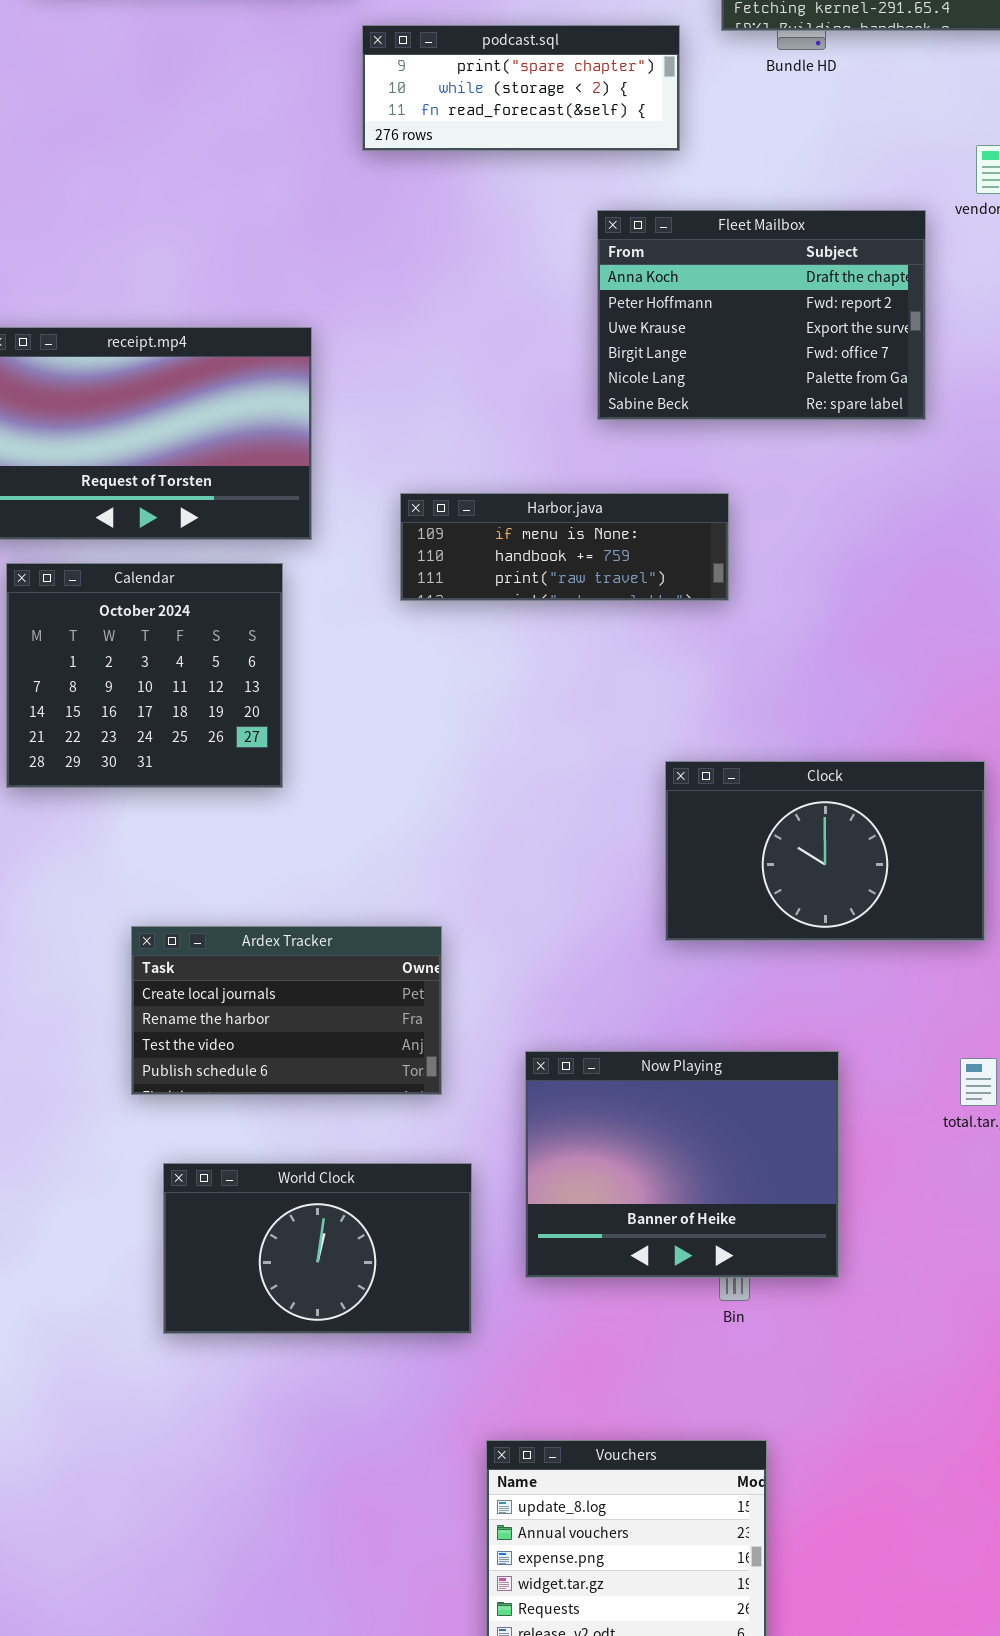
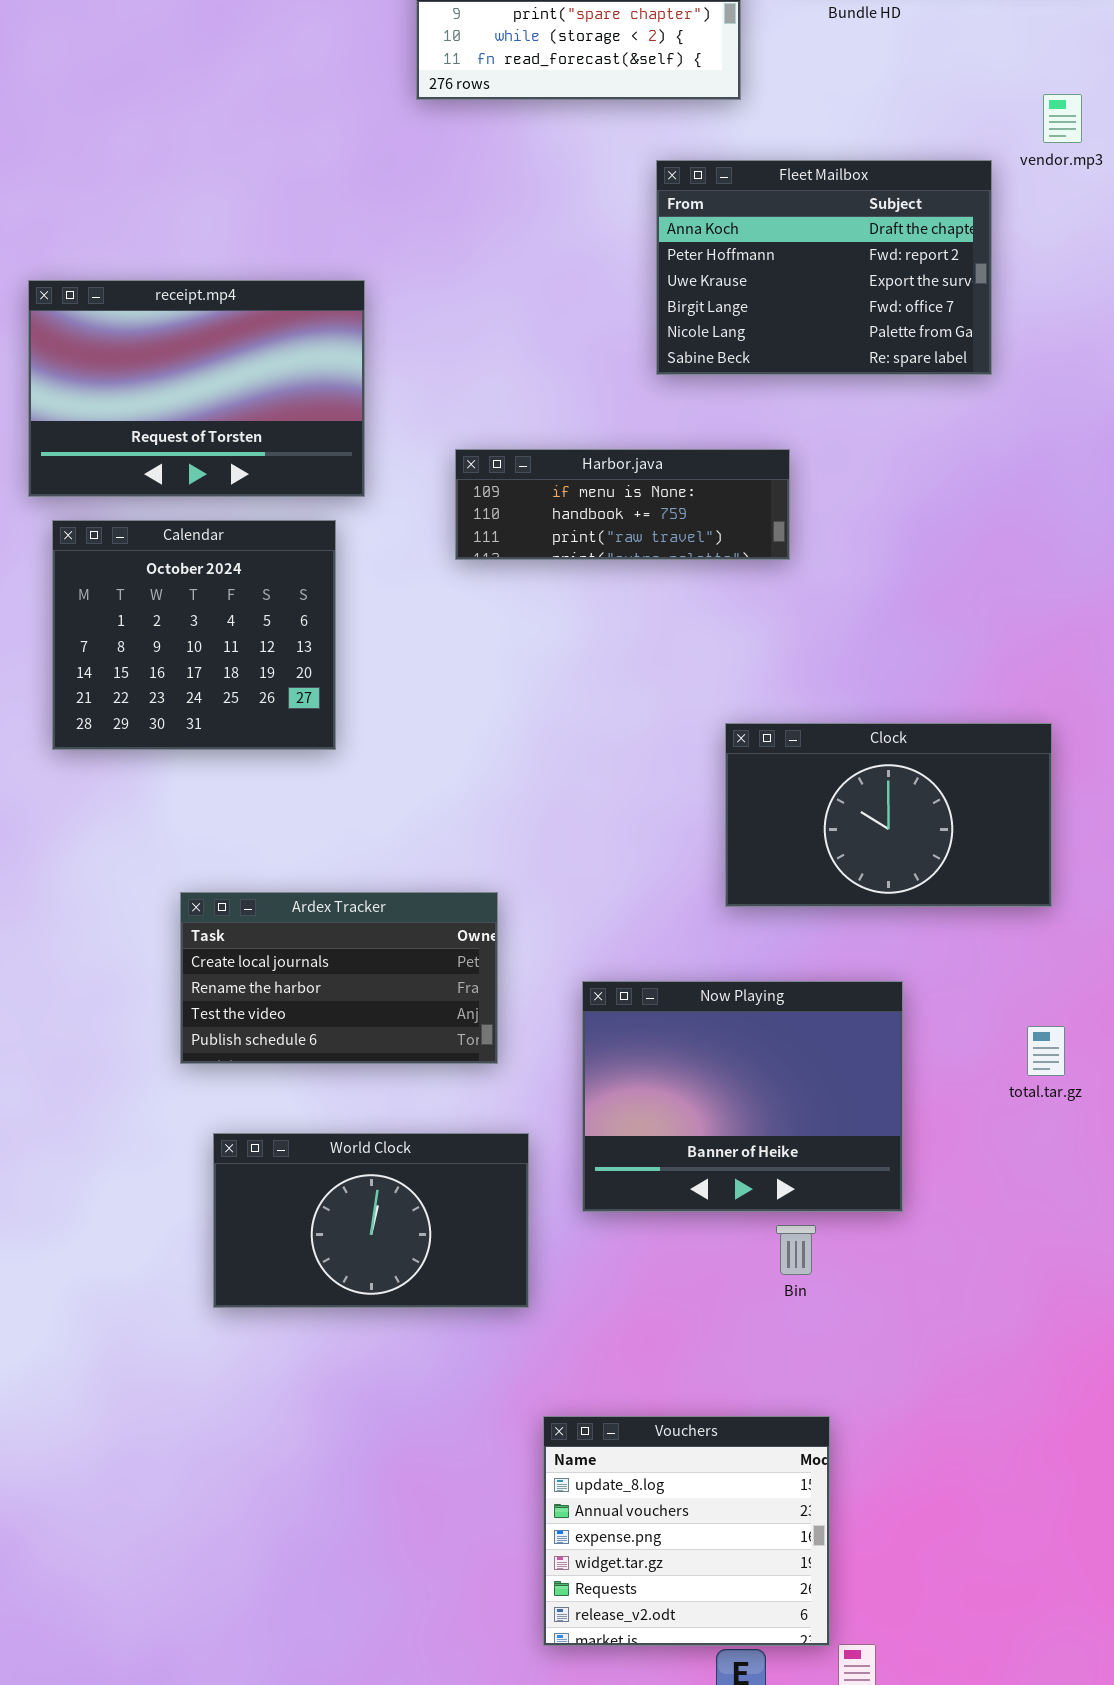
Now Playing: [525,1051,839,1278] -> [582,981,903,1212], moved

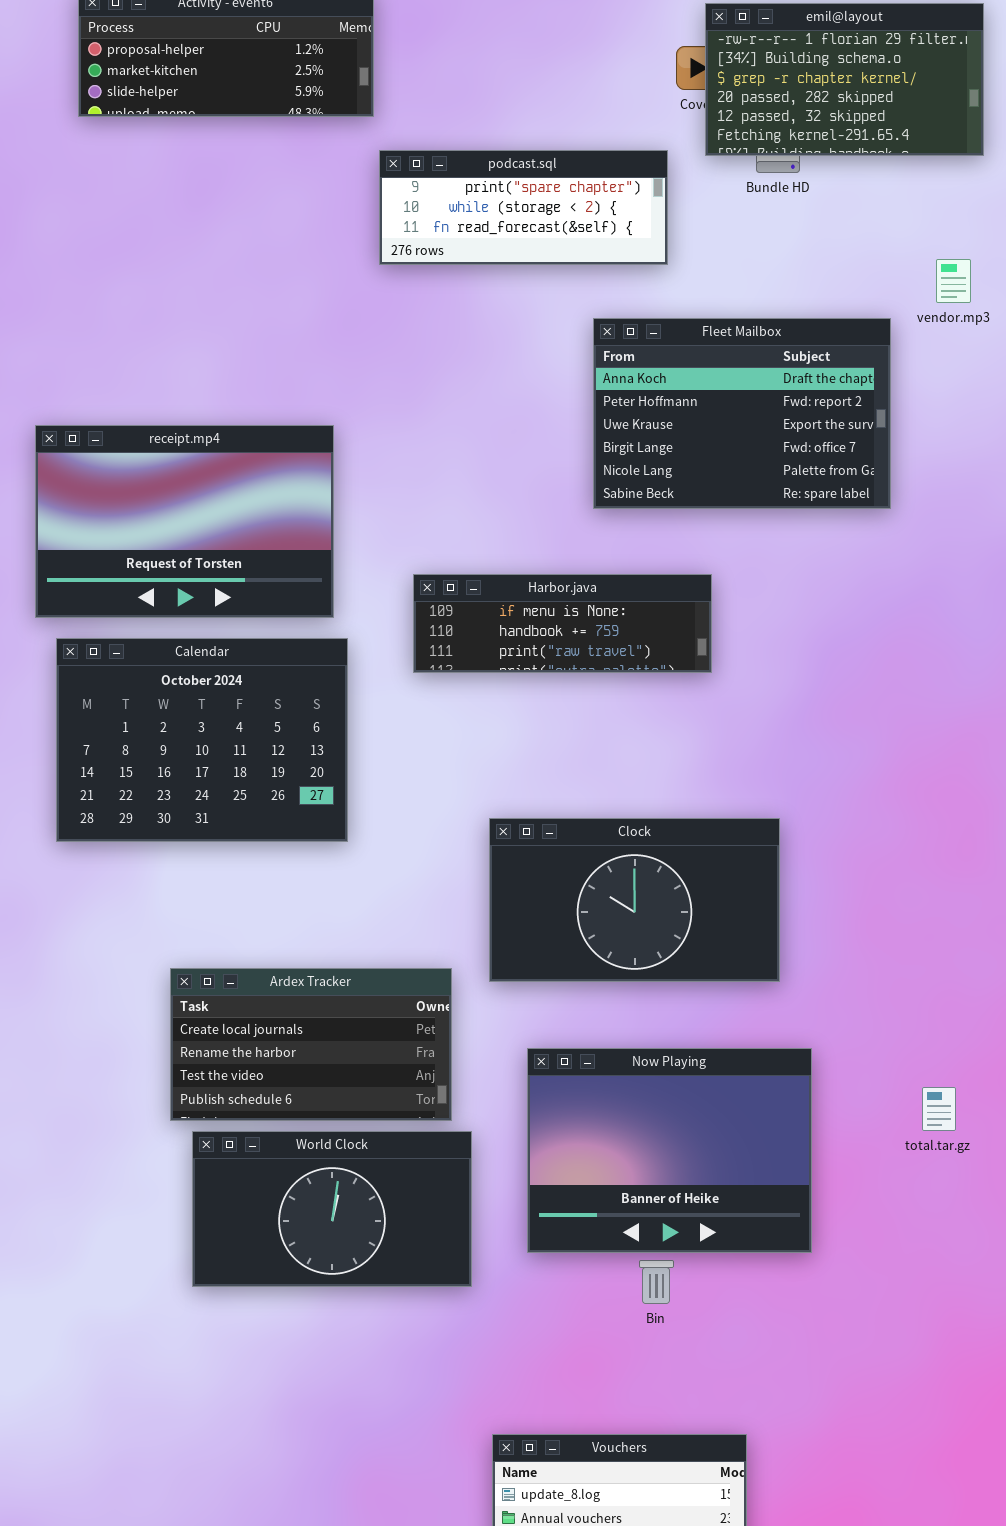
Calendar: [52,520,336,750] -> [56,638,348,842], resized
Clock: [725,723,1052,907] -> [489,818,780,982], moved
World Clock: [213,1133,529,1308] -> [192,1131,472,1287], moved
Bin: [776,1225,816,1275] -> [639,1260,674,1304], moved

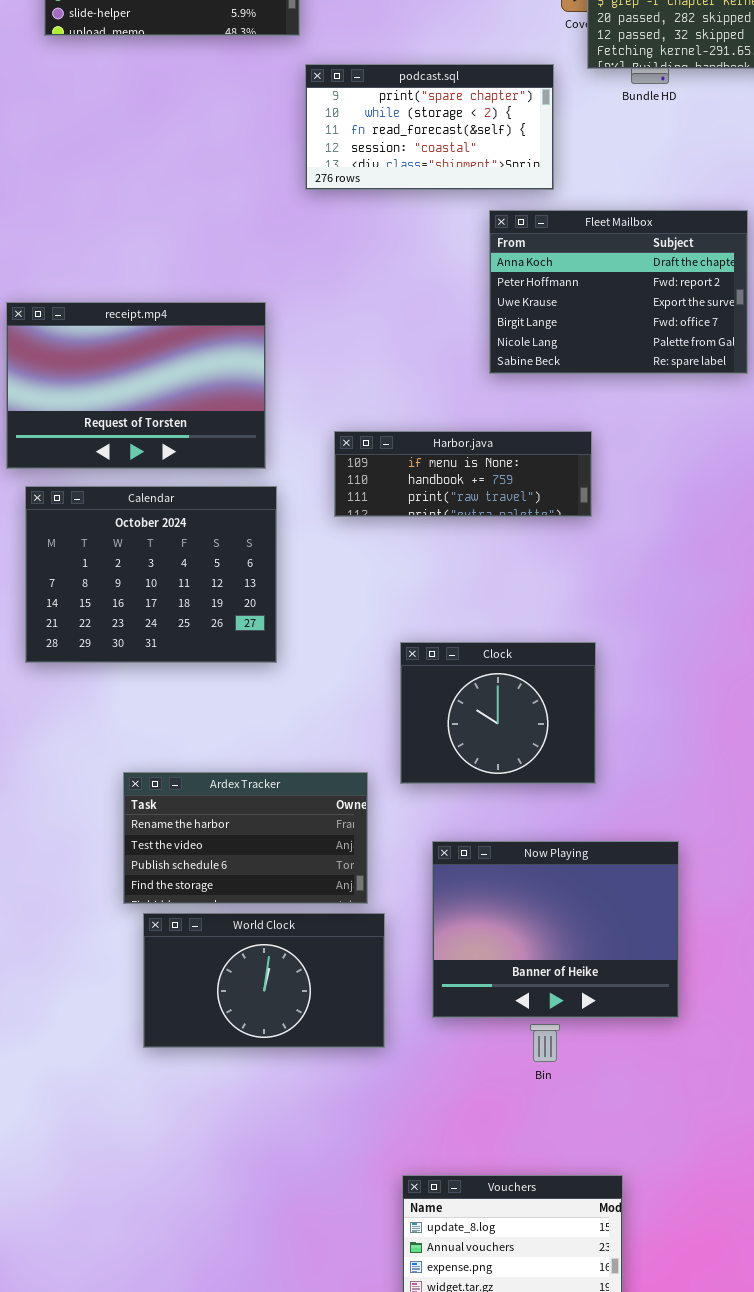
podcast.sql: [379,150,668,265] -> [305,64,554,190], resized
Clock: [489,818,780,982] -> [400,642,596,784], resized
Ardex Tracker: [170,968,452,1121] -> [123,772,368,904], scrolled down 1 row

